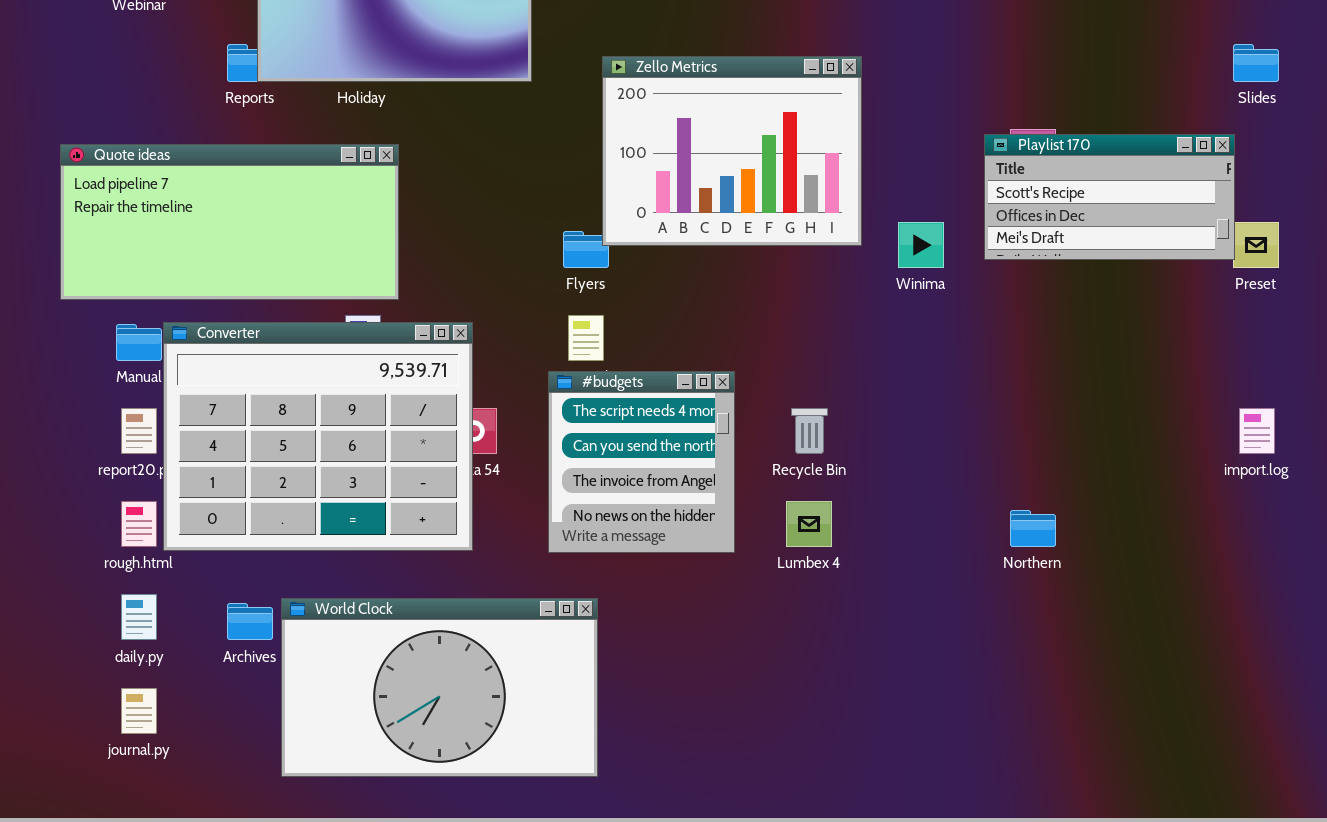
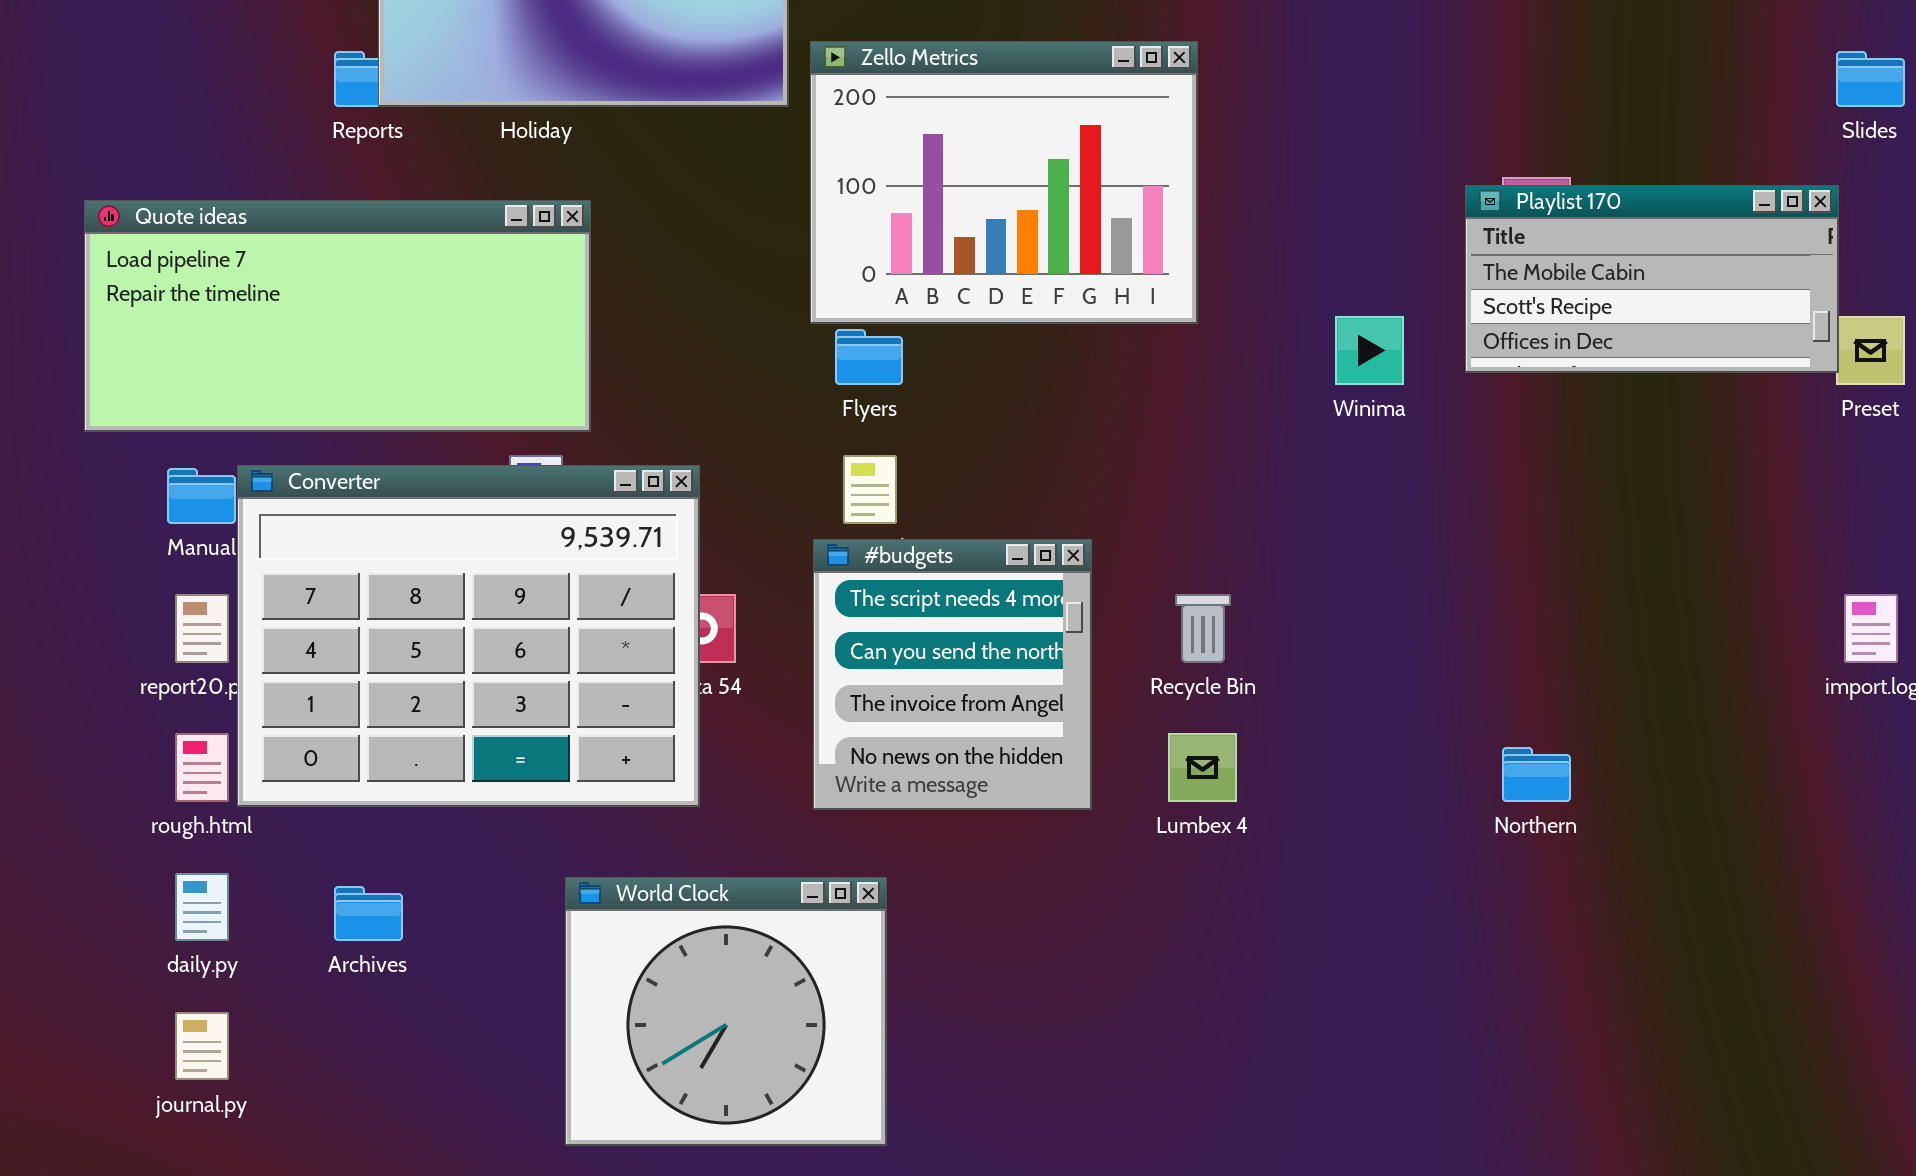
Zello Metrics: [602,56,862,246] -> [810,41,1198,324], moved
Playlist 170: [984,134,1235,260] -> [1465,185,1839,373], scrolled up 1 row
World Clock: [281,598,598,777] -> [565,877,887,1146], resized

